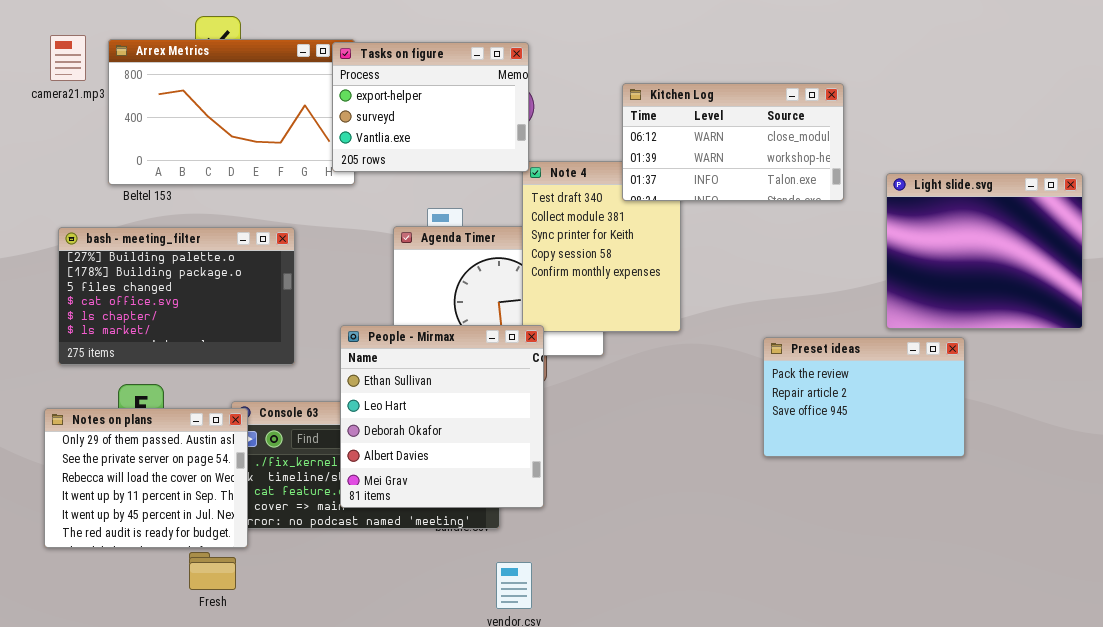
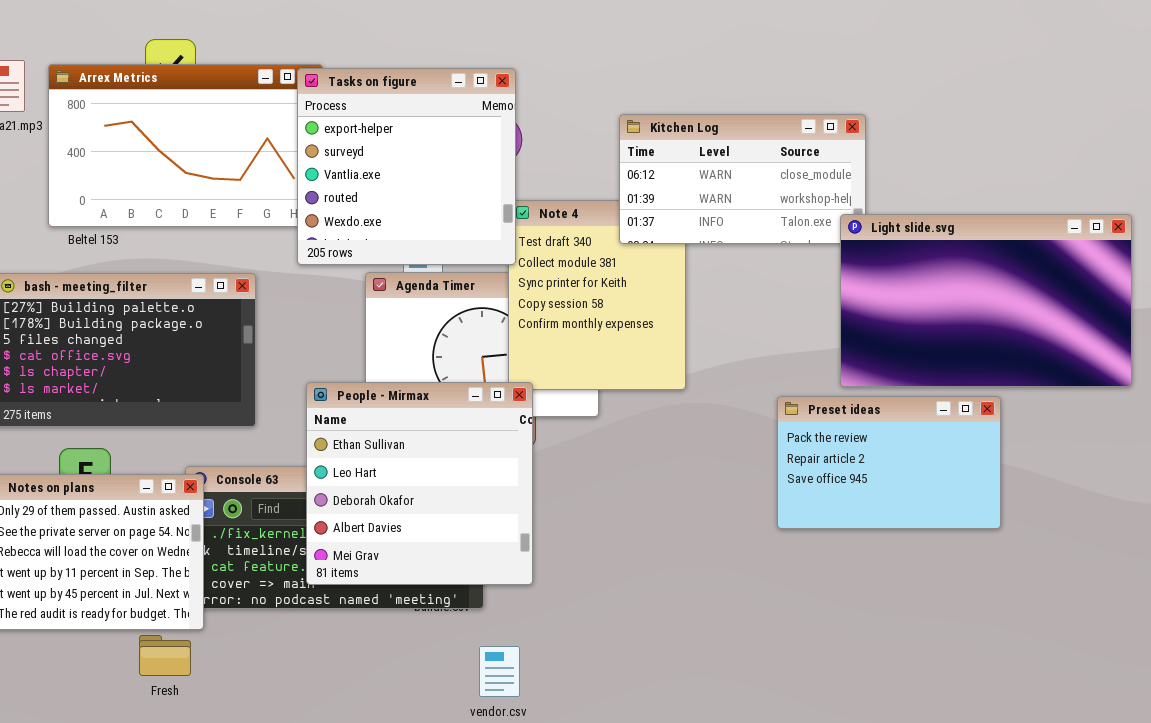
Tasks on figure: [332,42,529,172] -> [297,68,516,265], resized
Light slide.svg: [886,173,1083,329] -> [840,214,1132,387], resized

